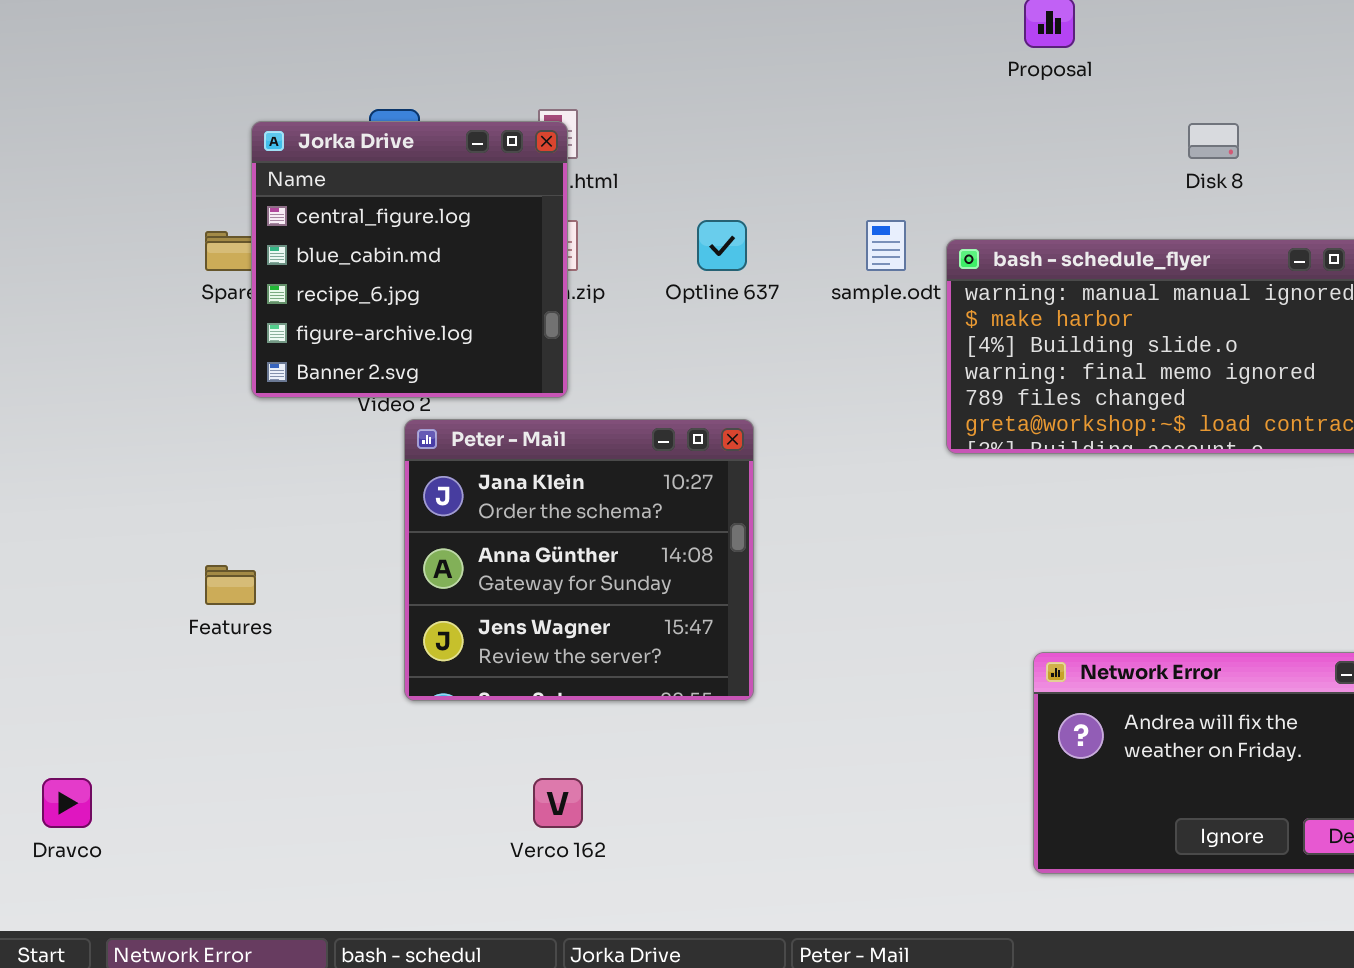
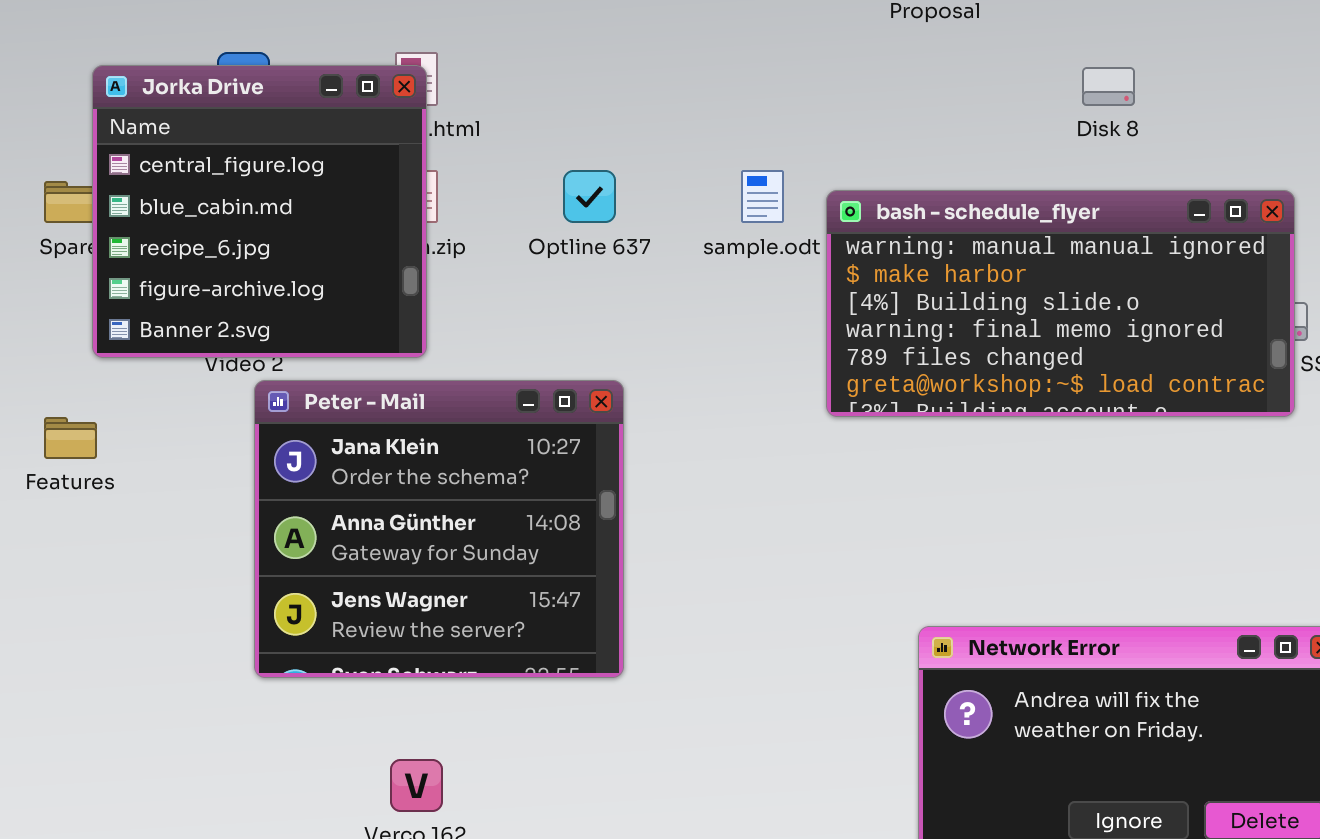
Features: [205,565,256,605] -> [44,417,97,459], moved

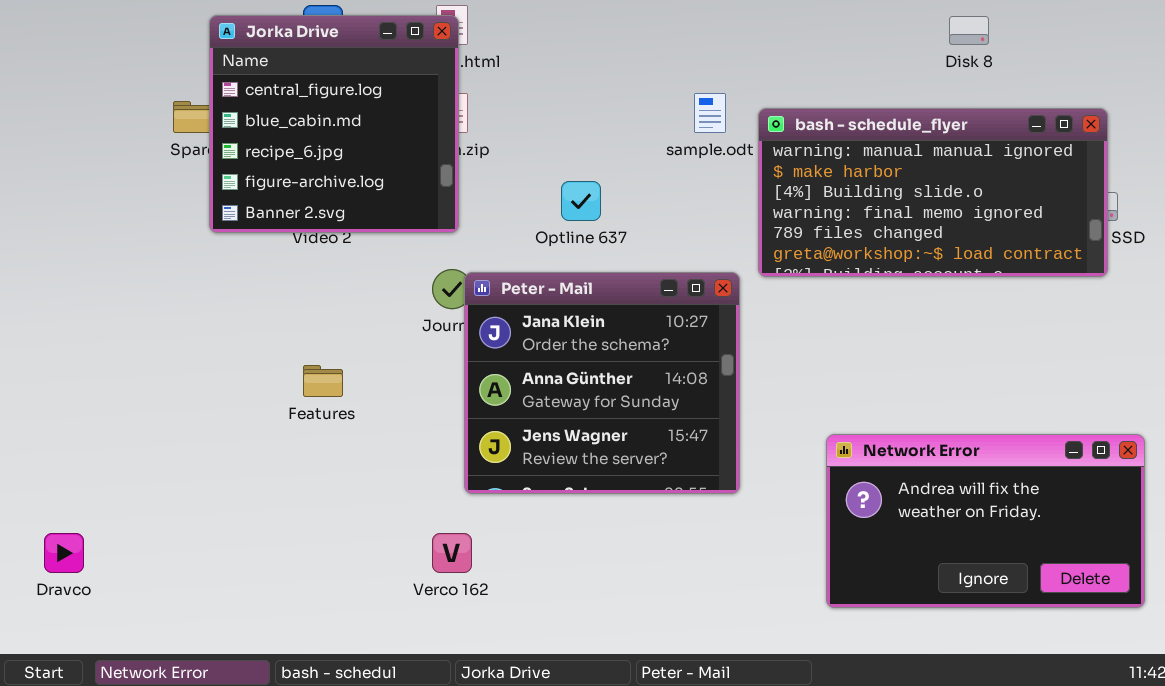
Optline 637: [563,170,616,223] -> [561,181,601,221], moved
Peter - Mail: [254,380,624,678] -> [464,272,740,494], moved
Features: [44,417,97,459] -> [303,365,343,397], moved

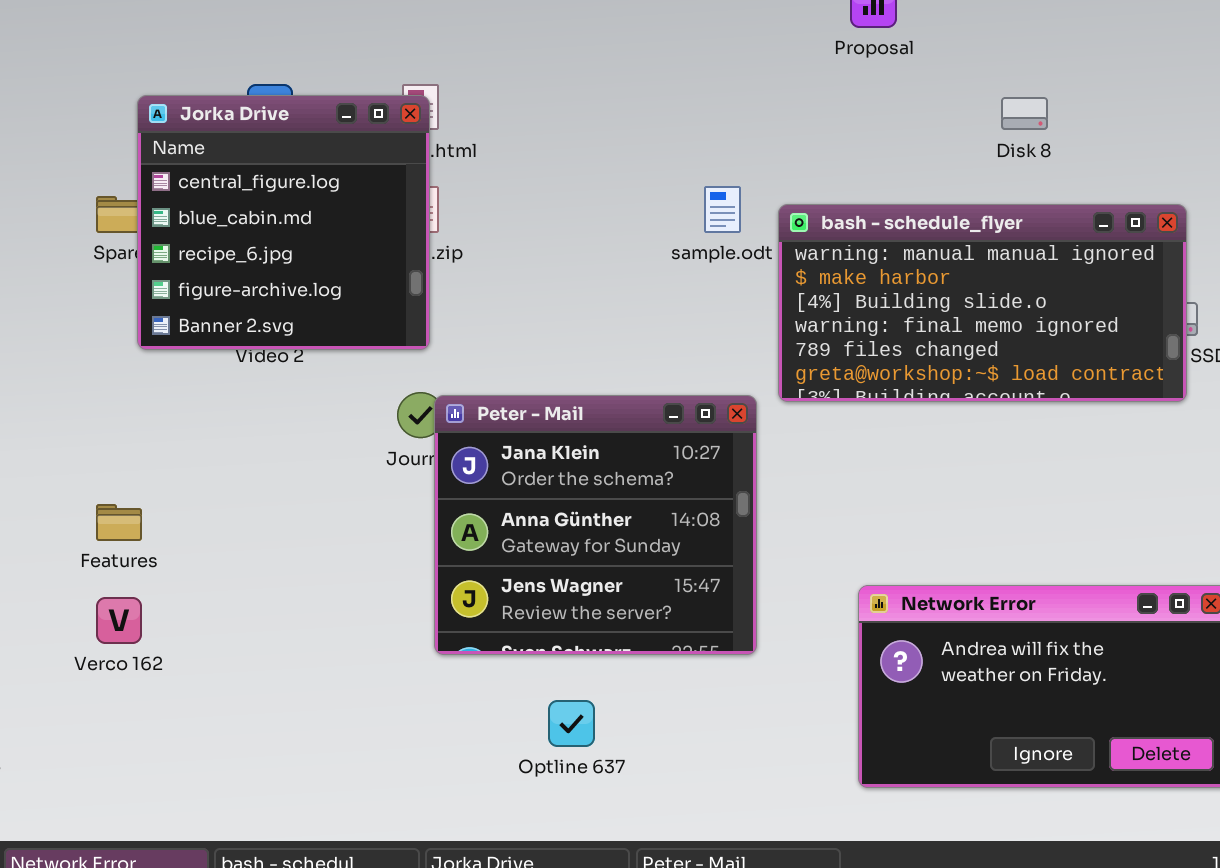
Optline 637: [561,181,601,221] -> [548,700,595,747], moved
Features: [303,365,343,397] -> [96,504,142,541], moved
Verco 162: [432,533,472,573] -> [96,597,142,644], moved

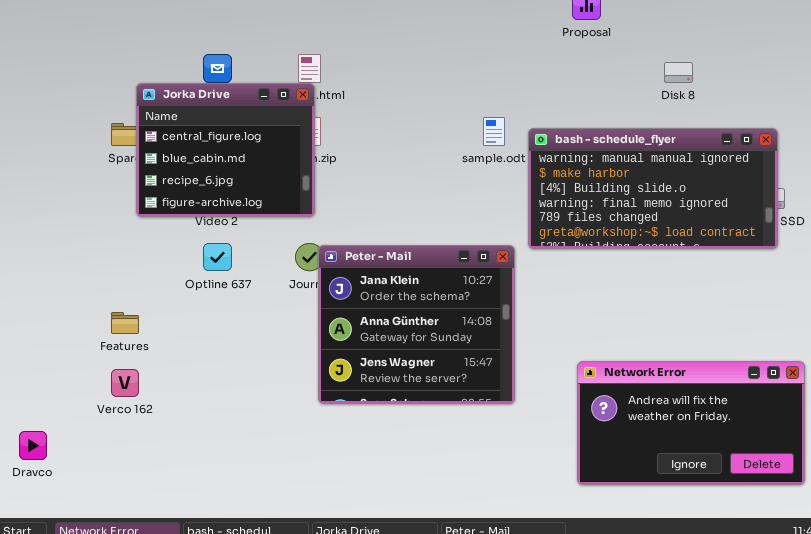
Jorka Drive: [137,95,430,350] -> [136,83,315,217], resized
Optline 637: [548,700,595,747] -> [203,243,232,271], moved

